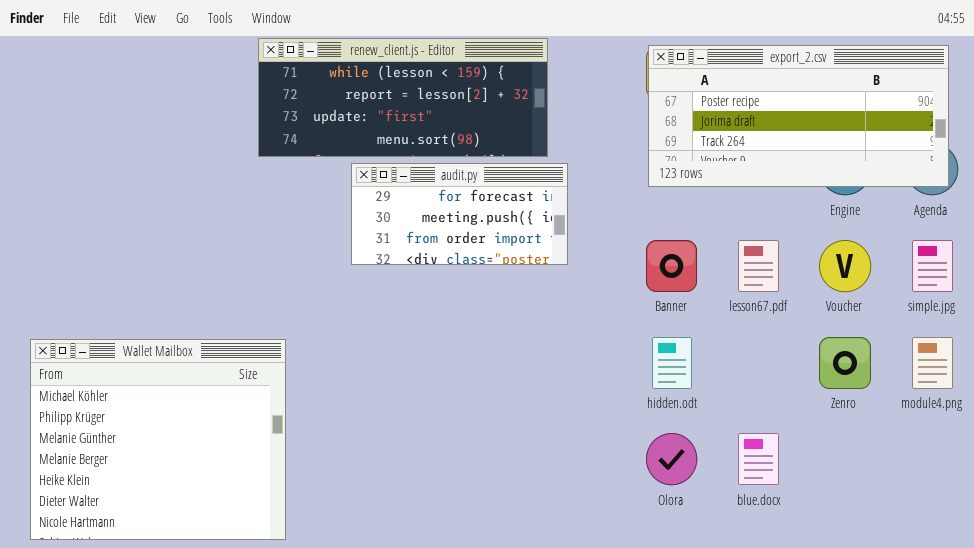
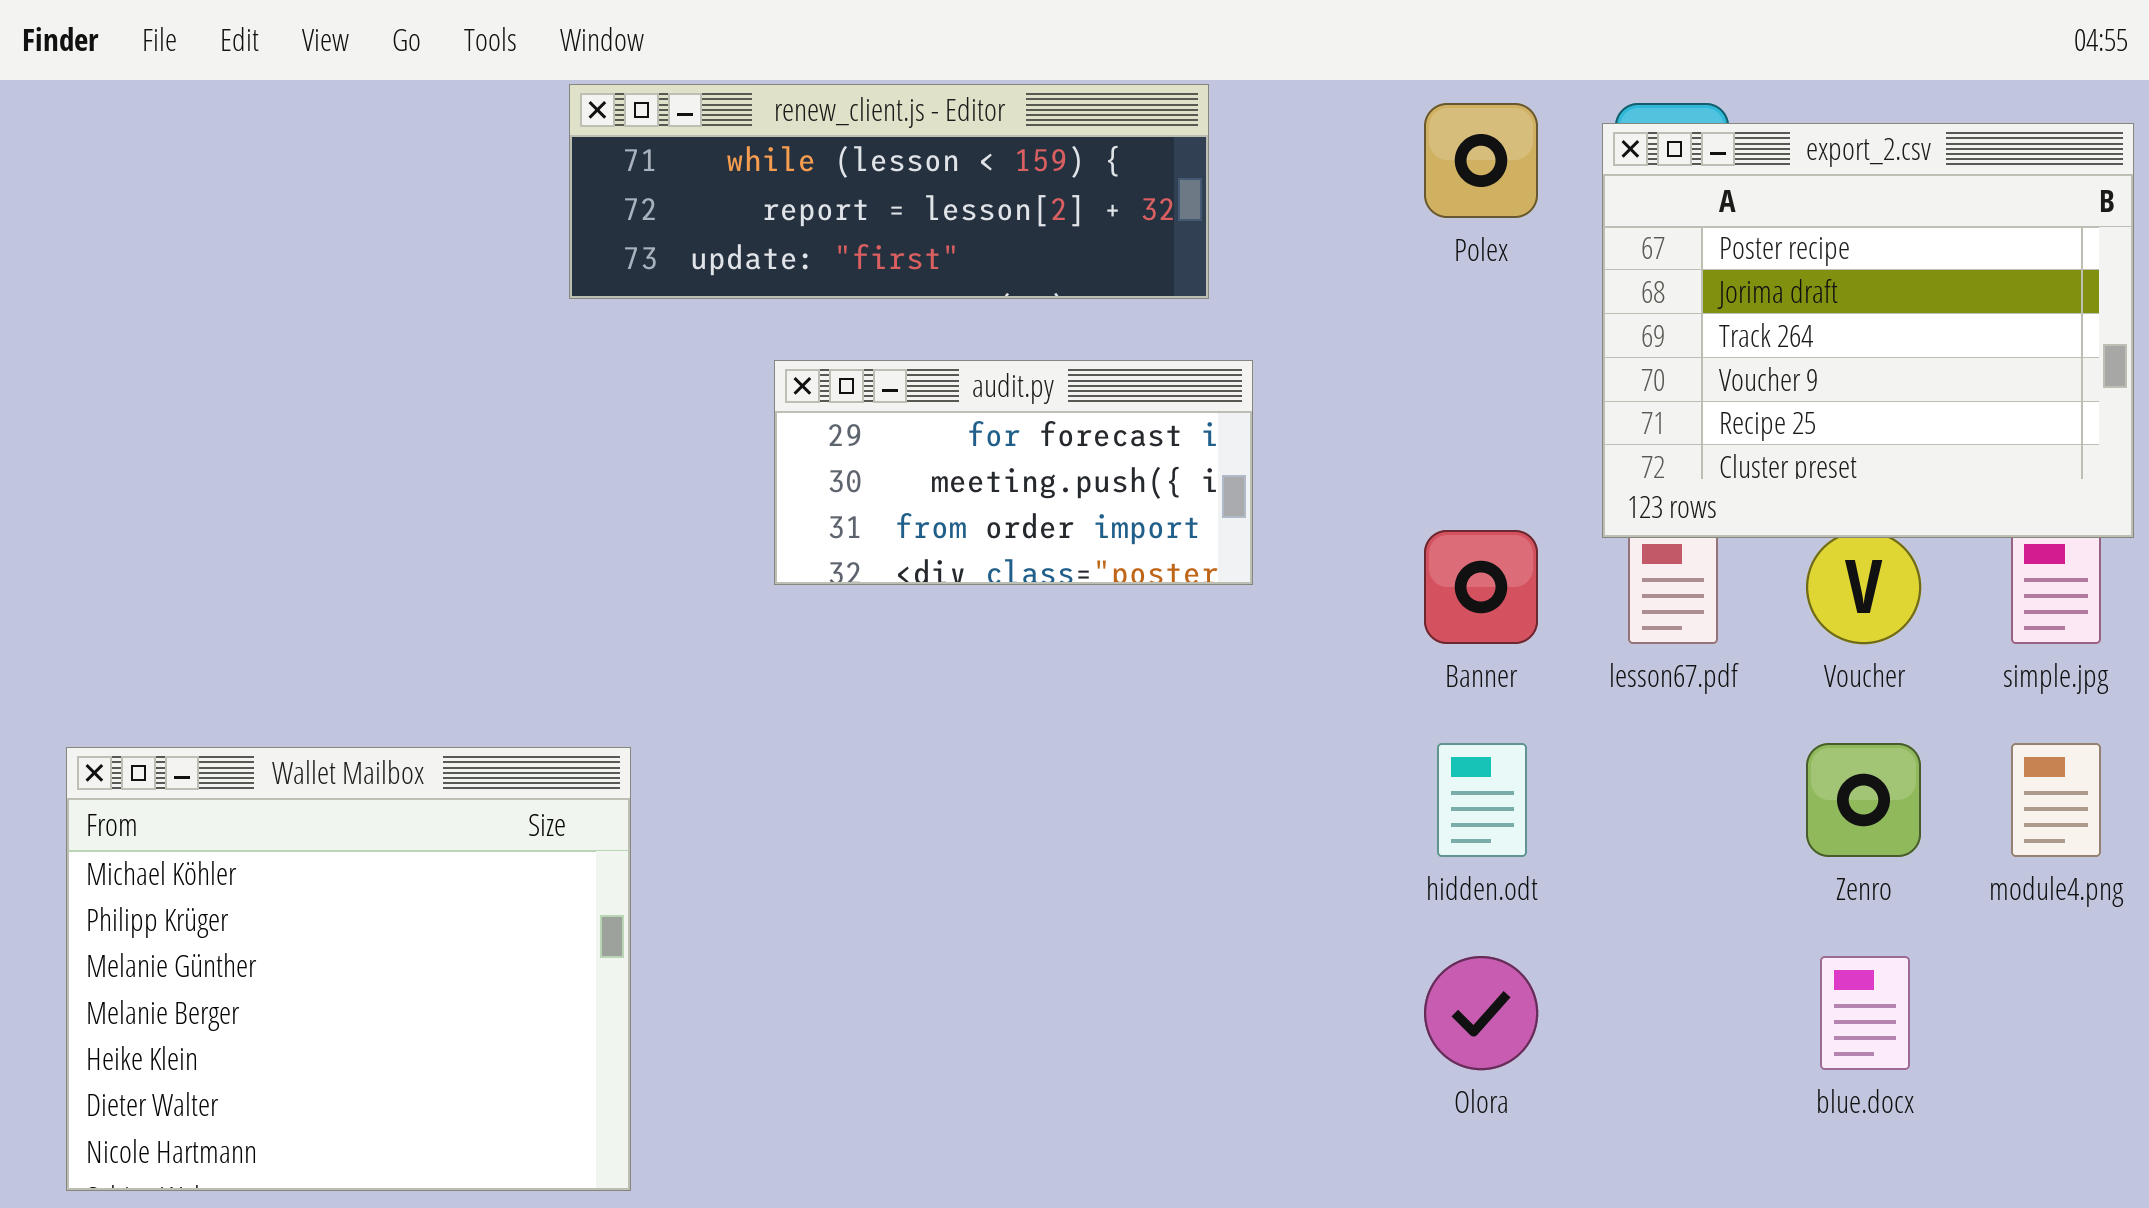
renew_client.js - Editor: [258,38,548,157] -> [569,84,1209,299], resized
export_2.csv: [648,45,949,187] -> [1602,123,2134,538], moved, resized
blue.docx: [738,433,779,485] -> [1820,956,1910,1070], moved

